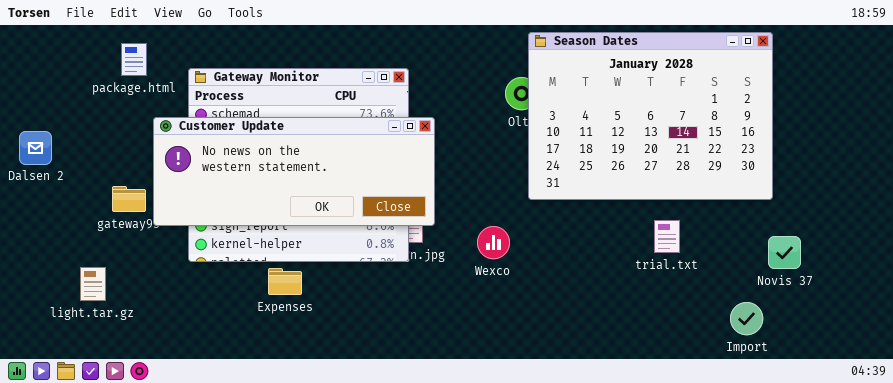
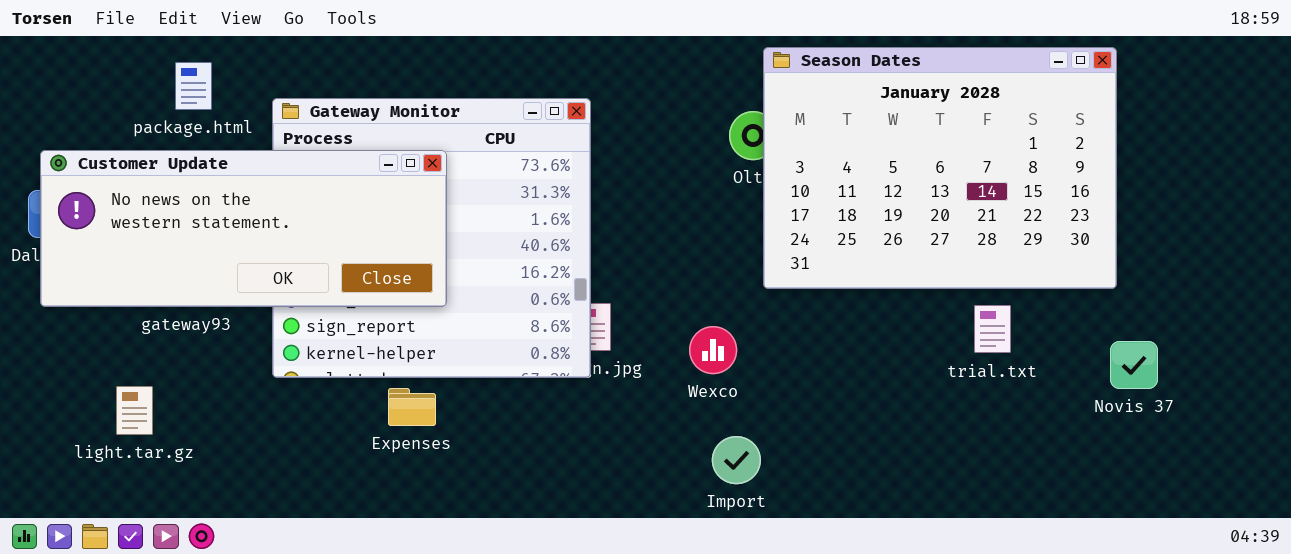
Customer Update: [153,117,435,226] -> [40,150,447,307], moved
trial.txt: [654,220,680,253] -> [974,305,1011,353], moved
Import: [730,302,763,335] -> [712,436,761,484], moved

